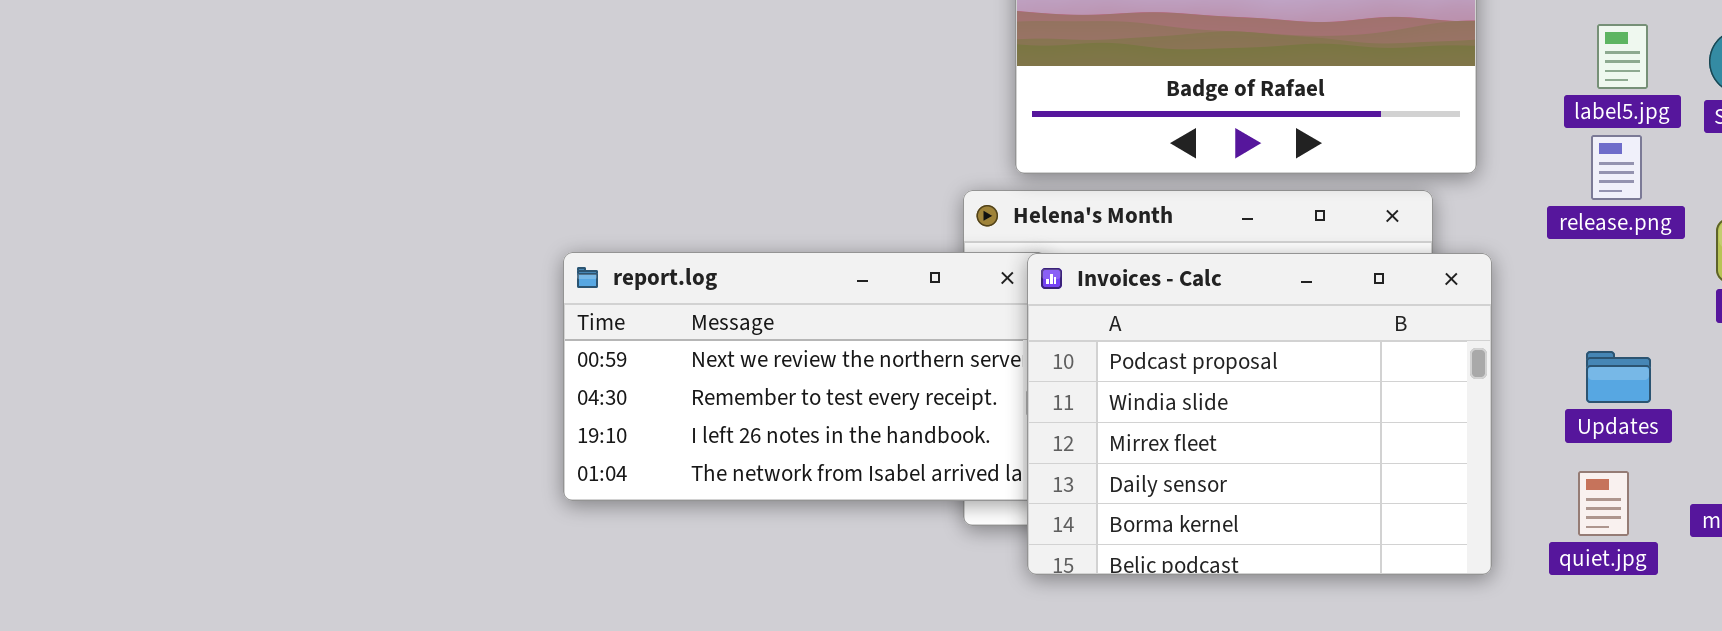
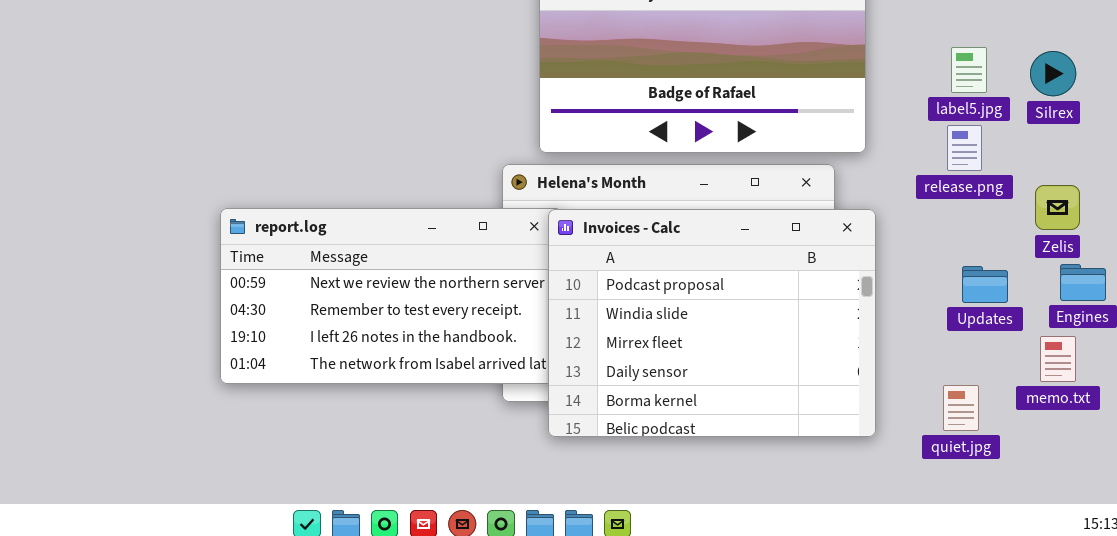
Updates: [1586,351,1651,403] -> [962,266,1008,303], moved
quiet.jpg: [1578,471,1629,536] -> [943,385,979,431], moved

